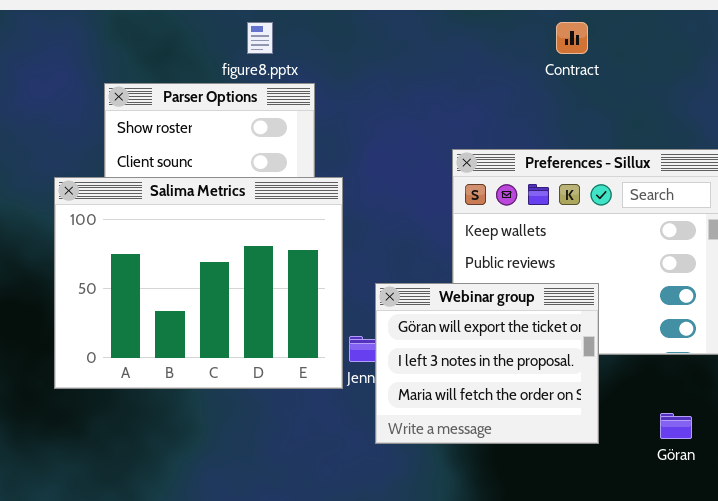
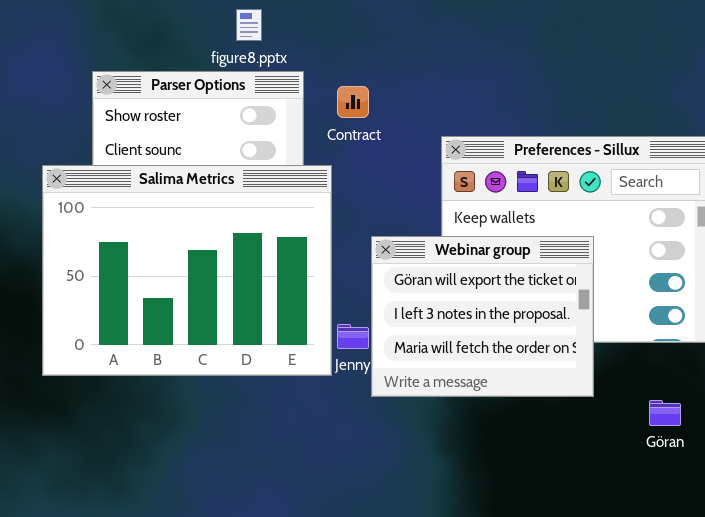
Contract: [556,22,588,54] -> [337,86,369,118], moved
Webinar group: [375,283,599,444] -> [371,236,594,397], moved

